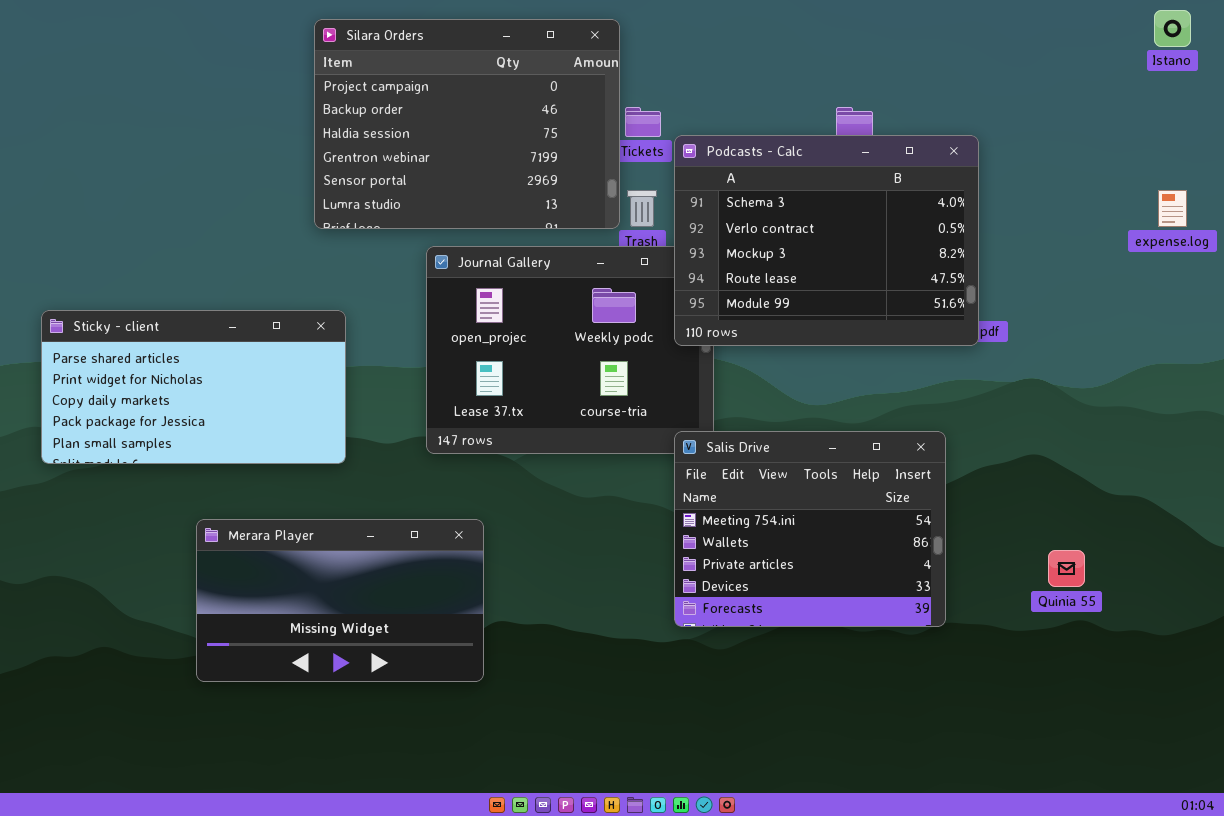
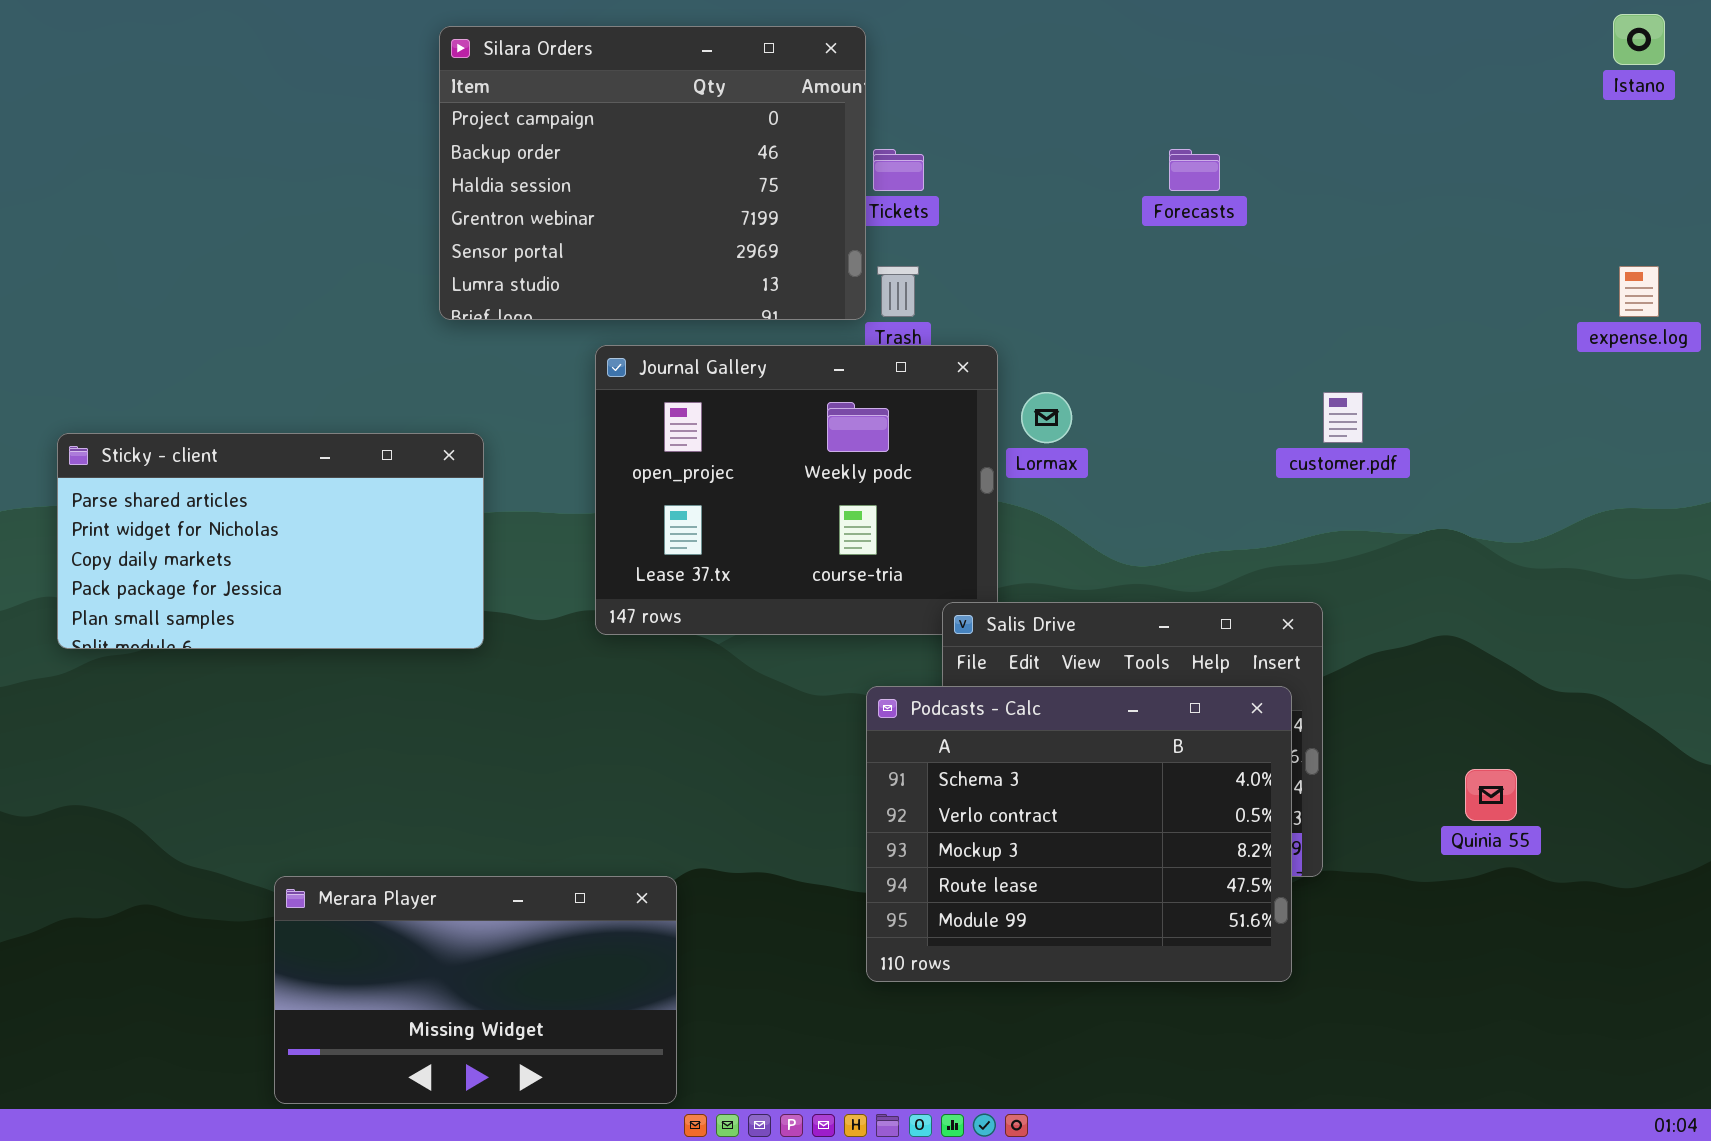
Podcasts - Calc: [674,135,979,346] -> [866,686,1292,982], moved
Merara Player: [196,519,484,682] -> [274,876,677,1104], moved

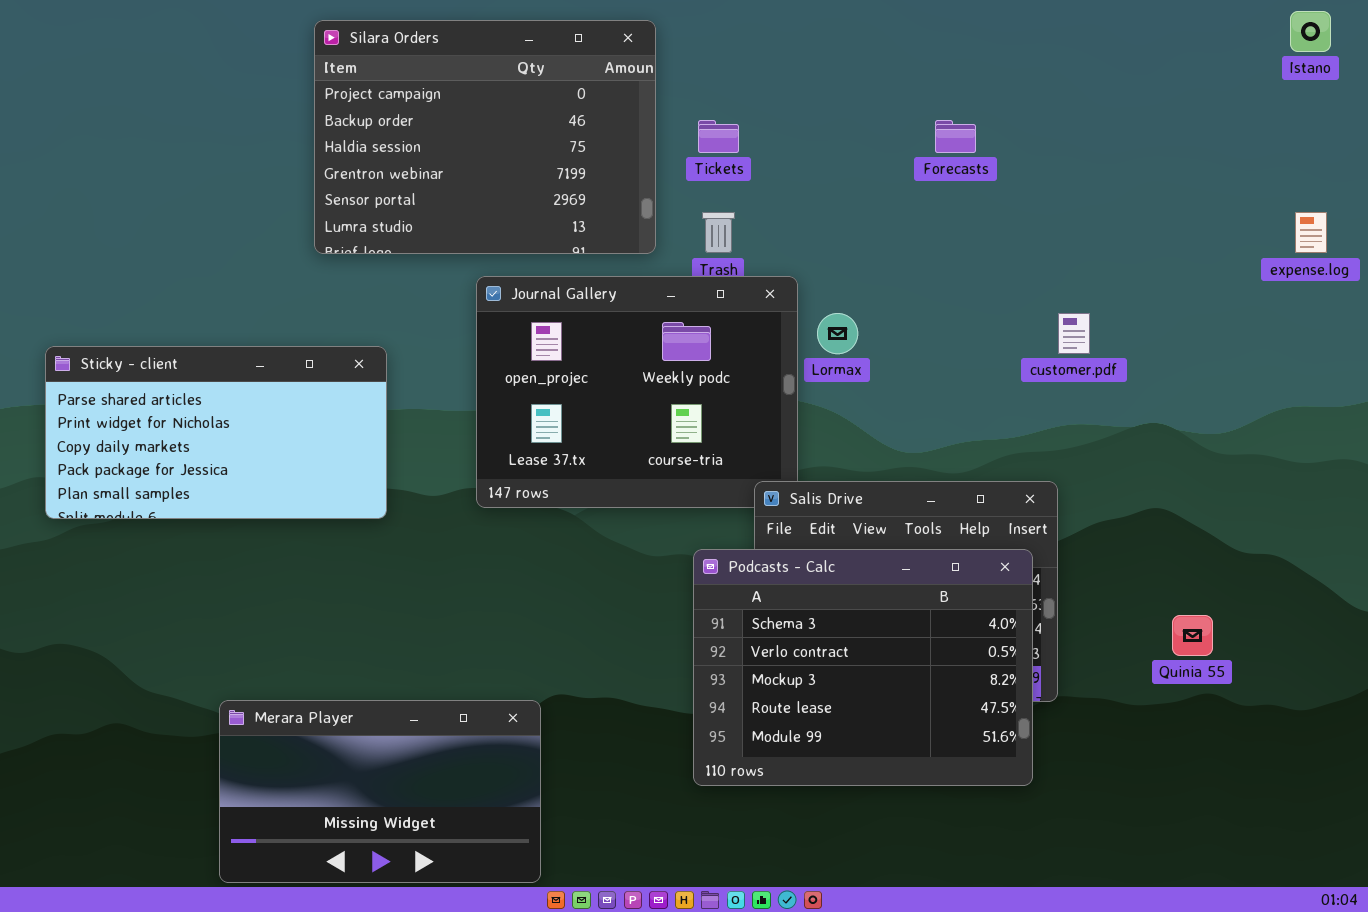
Silara Orders: [439,26,866,320] -> [314,20,656,254], moved

